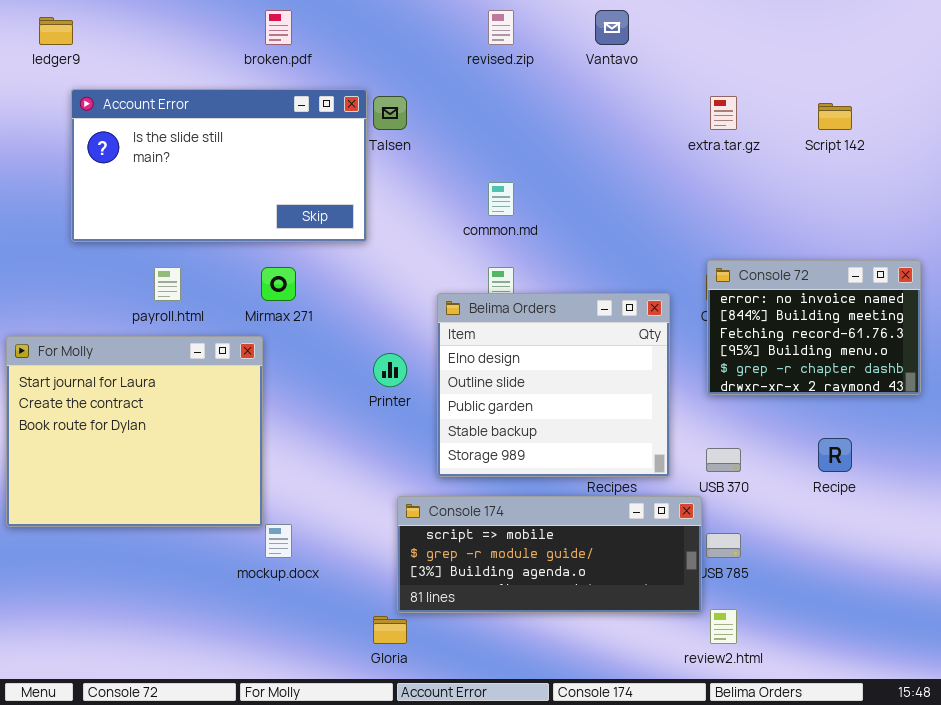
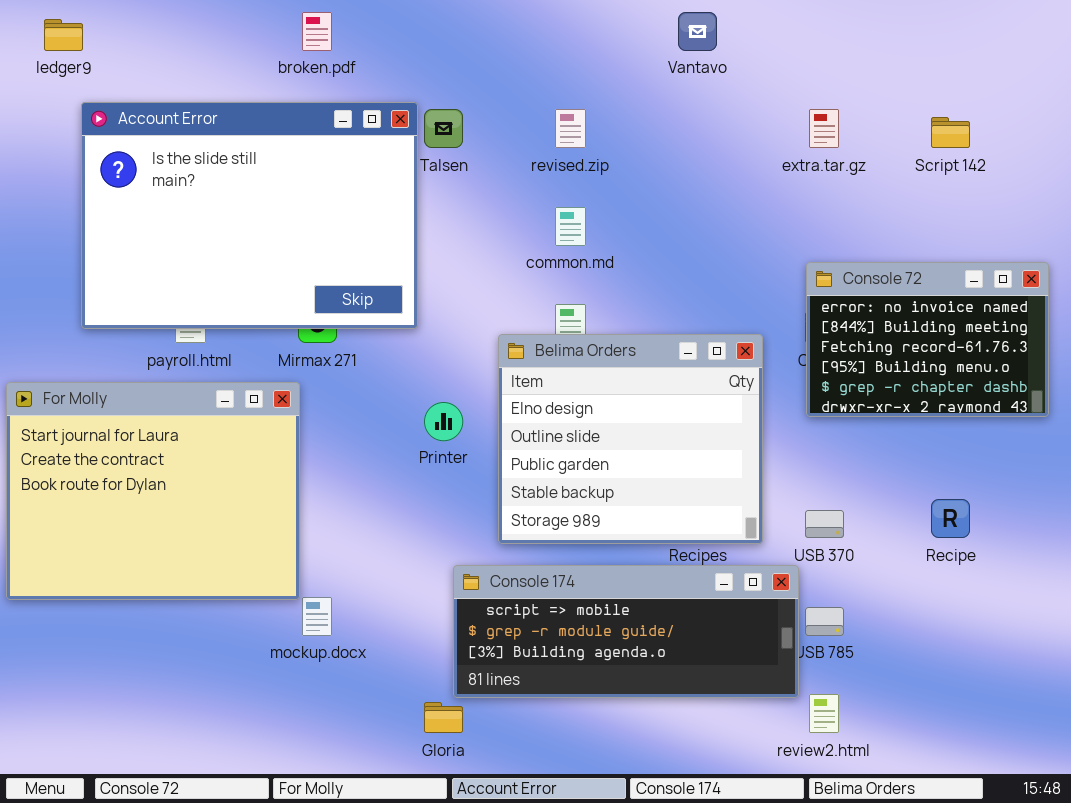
revised.zip: [488,10,514,45] -> [555,109,586,148], moved
Account Error: [71,89,367,242] -> [81,102,418,329], resized
Console 72: [707,260,921,395] -> [806,262,1049,417], moved

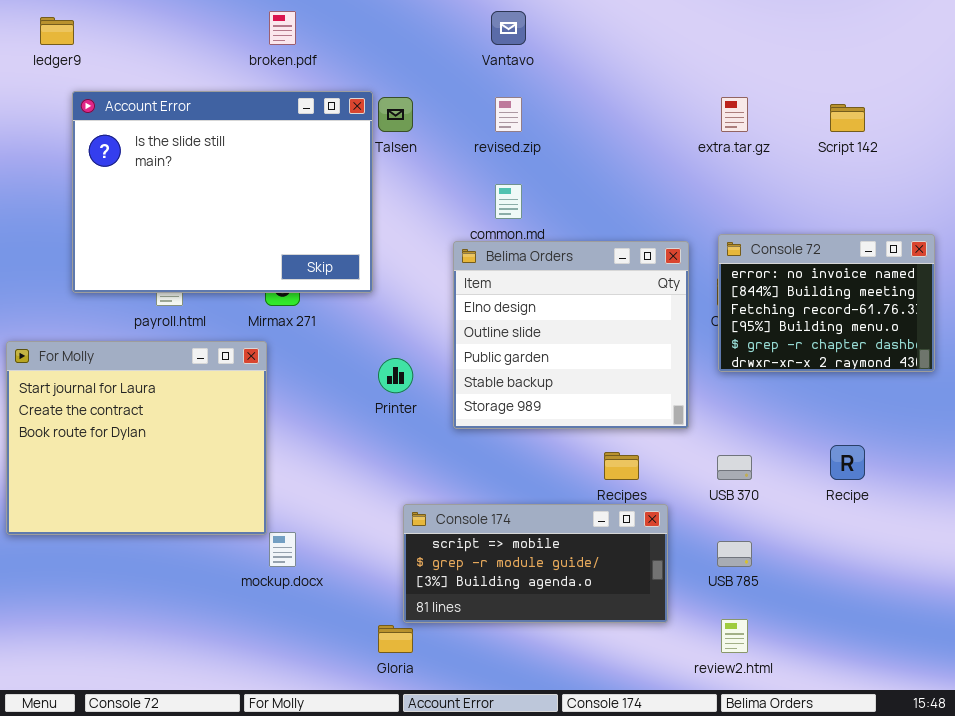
Vantavo: [678,12,717,51] -> [491,11,526,45], moved
Belima Orders: [498,334,763,544] -> [453,241,689,429], moved
Console 174: [453,565,799,698] -> [403,504,668,623], resized

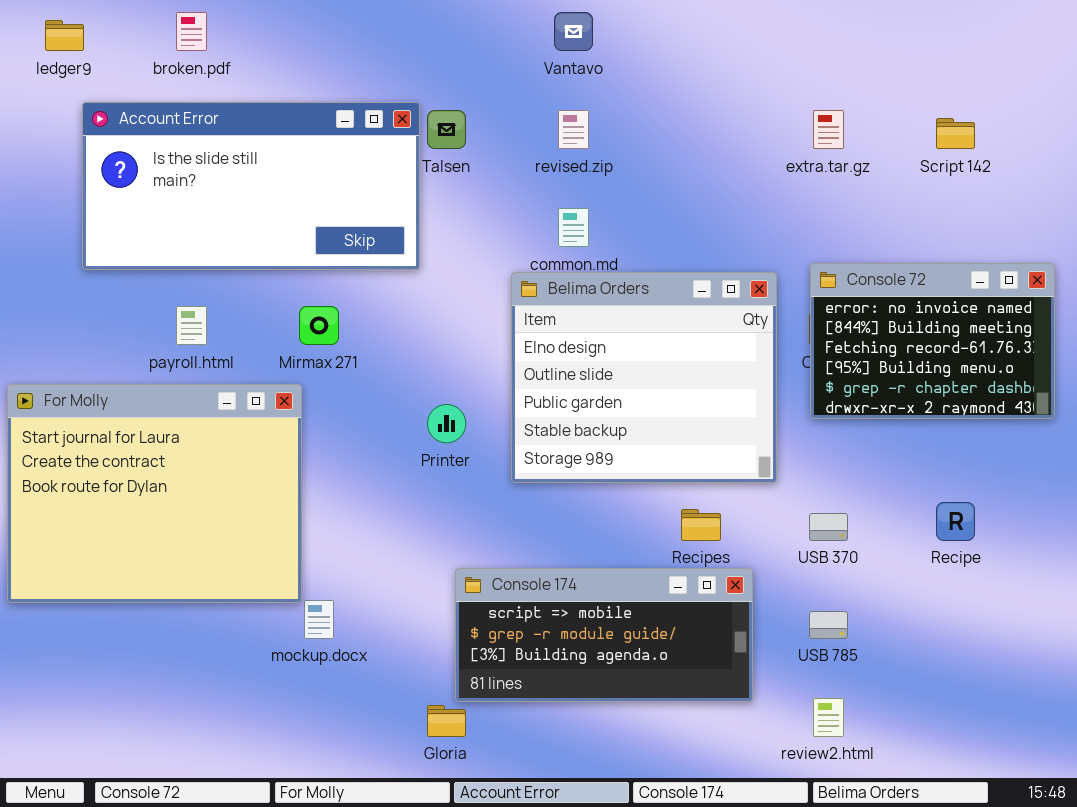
broken.pdf: [269,11,296,45] -> [176,12,207,51], moved
Account Error: [72,91,373,293] -> [82,102,420,270], resized

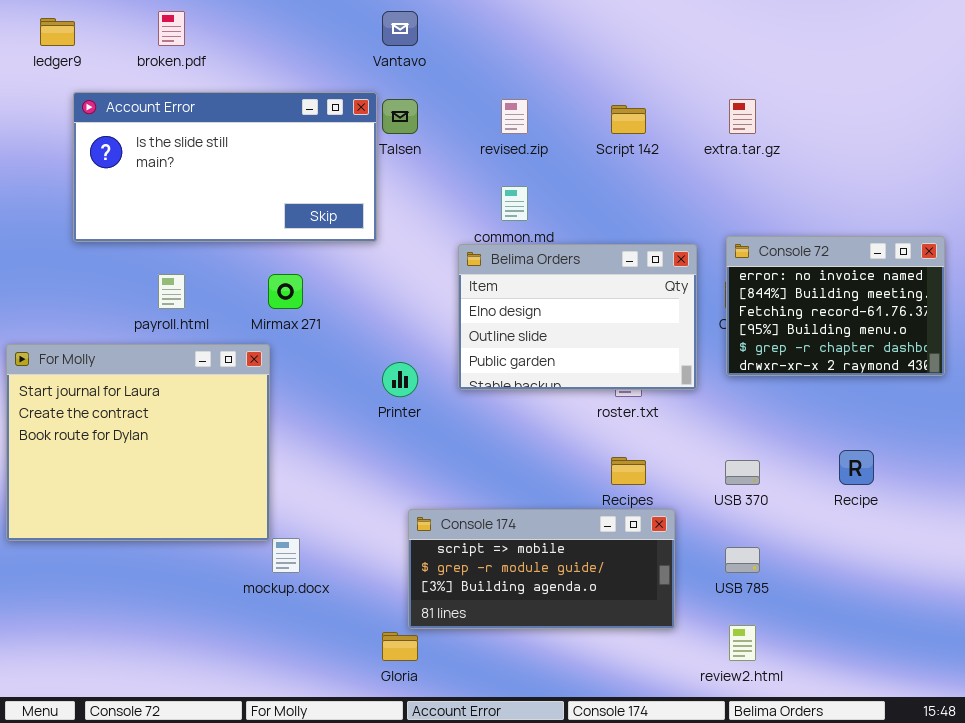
Vantavo: [554,12,593,51] -> [382,11,418,46], moved
Script 142: [936,118,975,149] -> [611,105,646,134], moved
Belima Orders: [511,272,777,483] -> [458,244,697,390], resized

